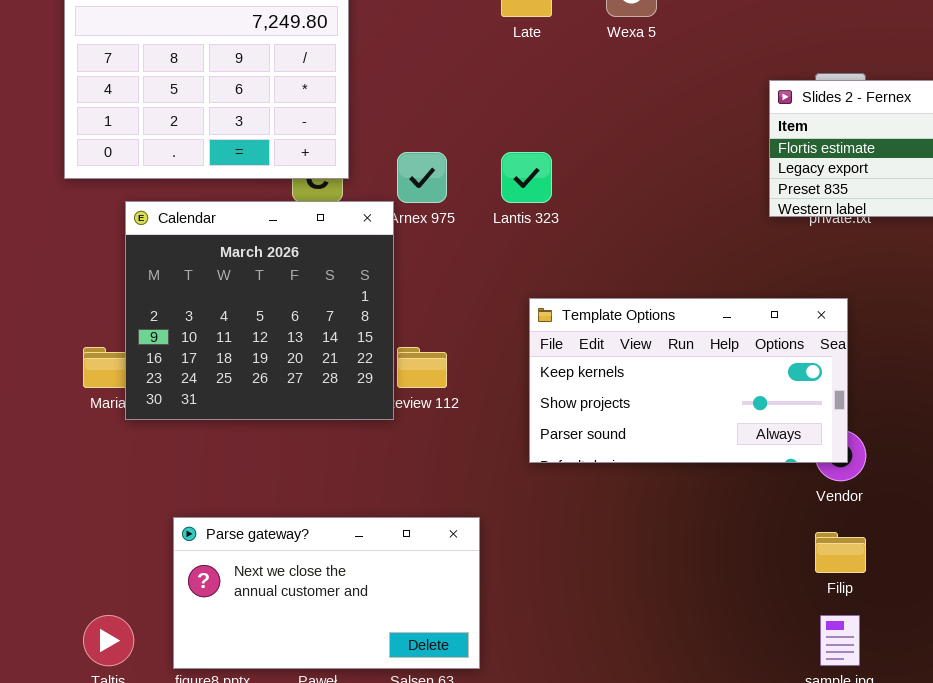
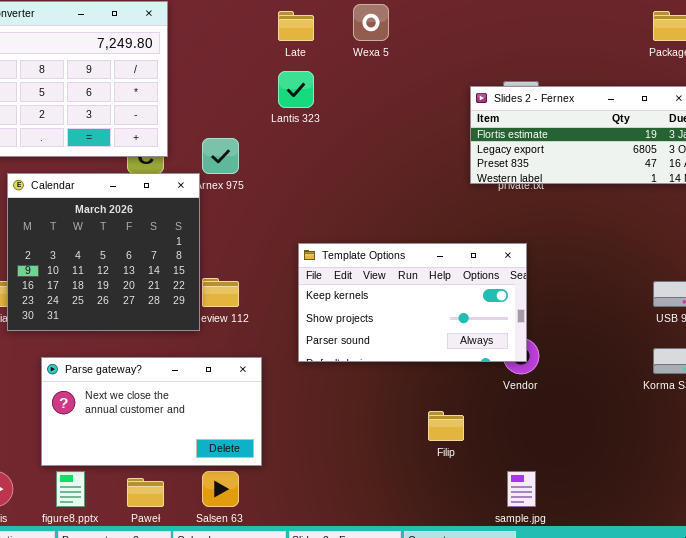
Lantis 323: [501,152,552,203] -> [278,71,314,108], moved
Parse gateway?: [173,517,480,669] -> [41,357,262,466], moved
Filip: [815,532,866,573] -> [428,411,464,441], moved

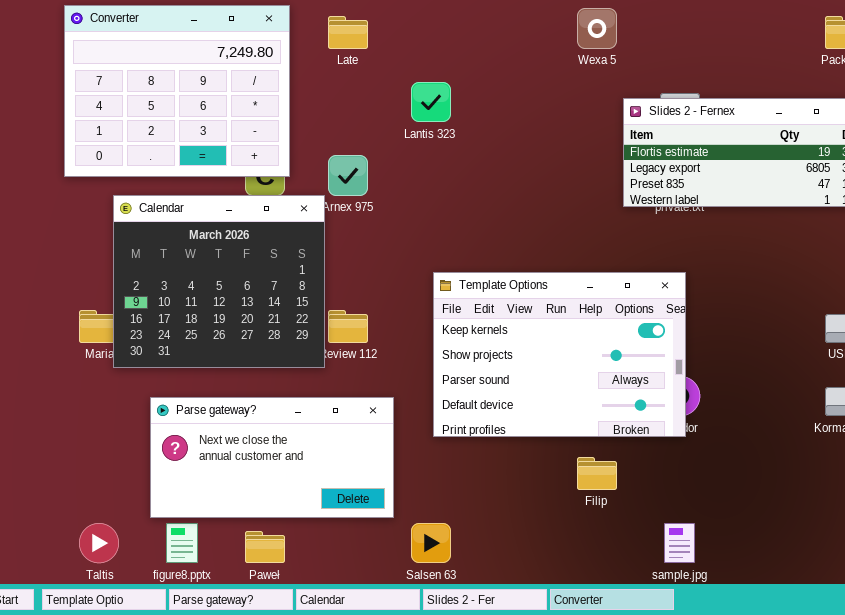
Wexa 5: [353,4,389,41] -> [577,8,617,49], moved
Late: [278,11,314,41] -> [328,16,368,49], moved
Template Options: [298,243,527,362] -> [433,272,686,437], resized
Salsen 63: [202,471,239,507] -> [411,523,451,563], moved

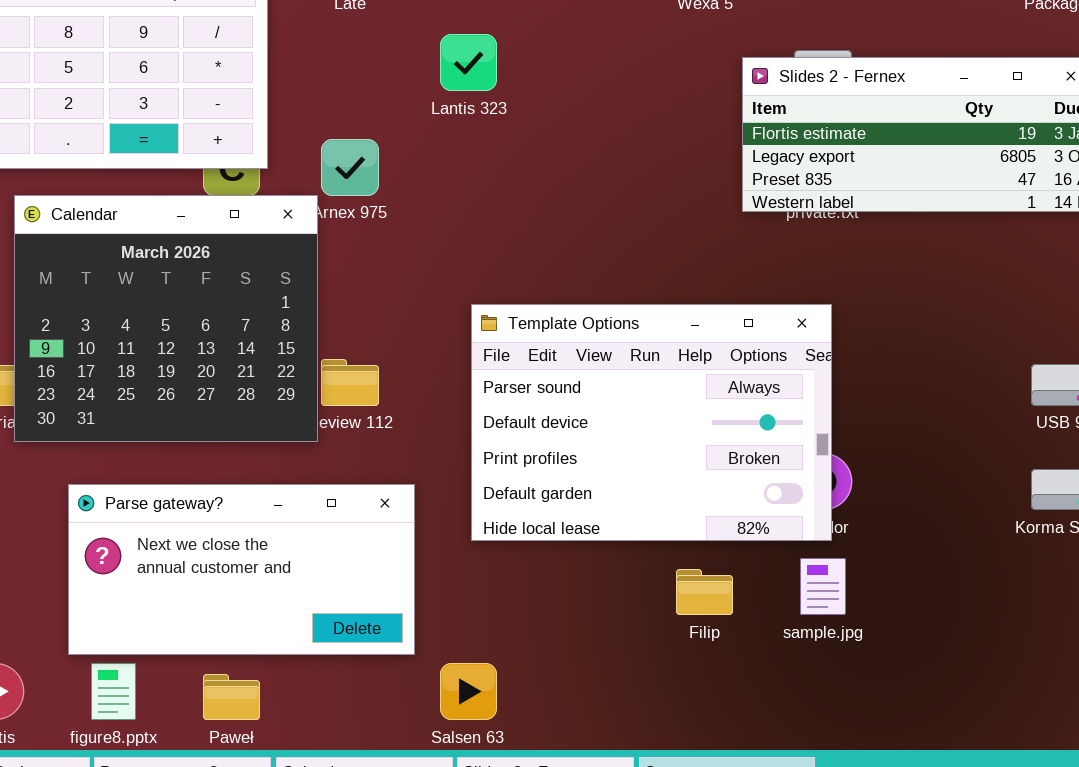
Template Options: [433,272,686,437] -> [471,304,832,541], scrolled down 2 rows
sample.jpg: [664,523,695,563] -> [800,558,846,615], moved

